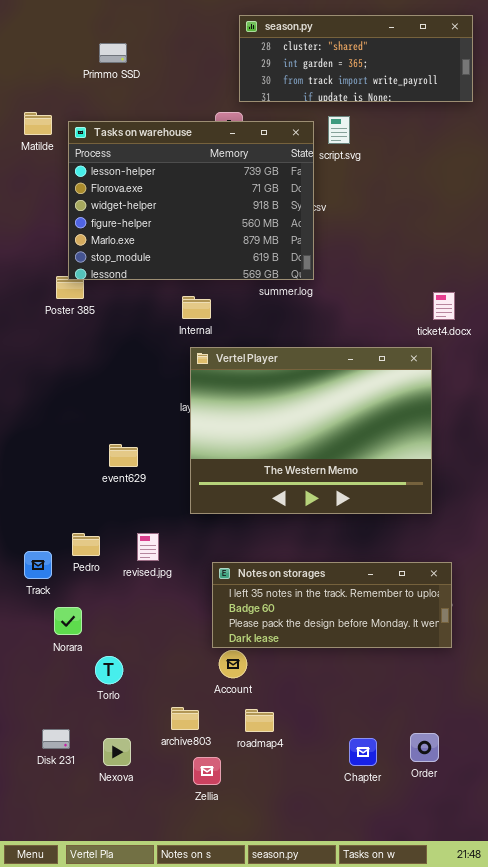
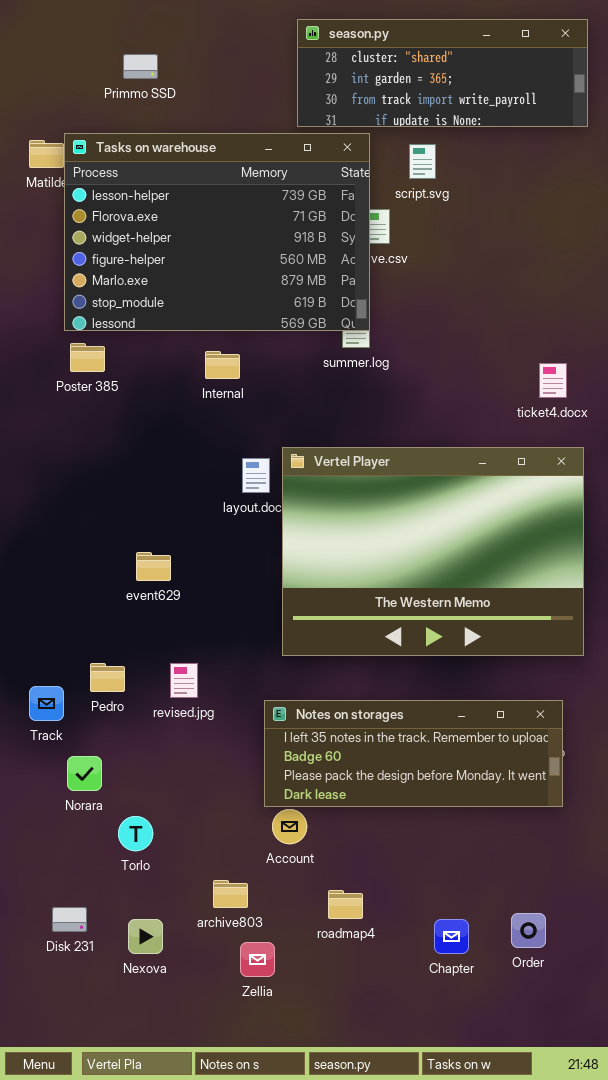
Tasks on warehouse: [68,121,314,280] -> [64,133,370,331], moved
Internal: [182,296,211,319] -> [205,351,240,379], moved
Vertel Player: [190,347,432,514] -> [282,447,584,656], moved
roadmap4: [245,709,274,732] -> [328,890,363,919], moved

